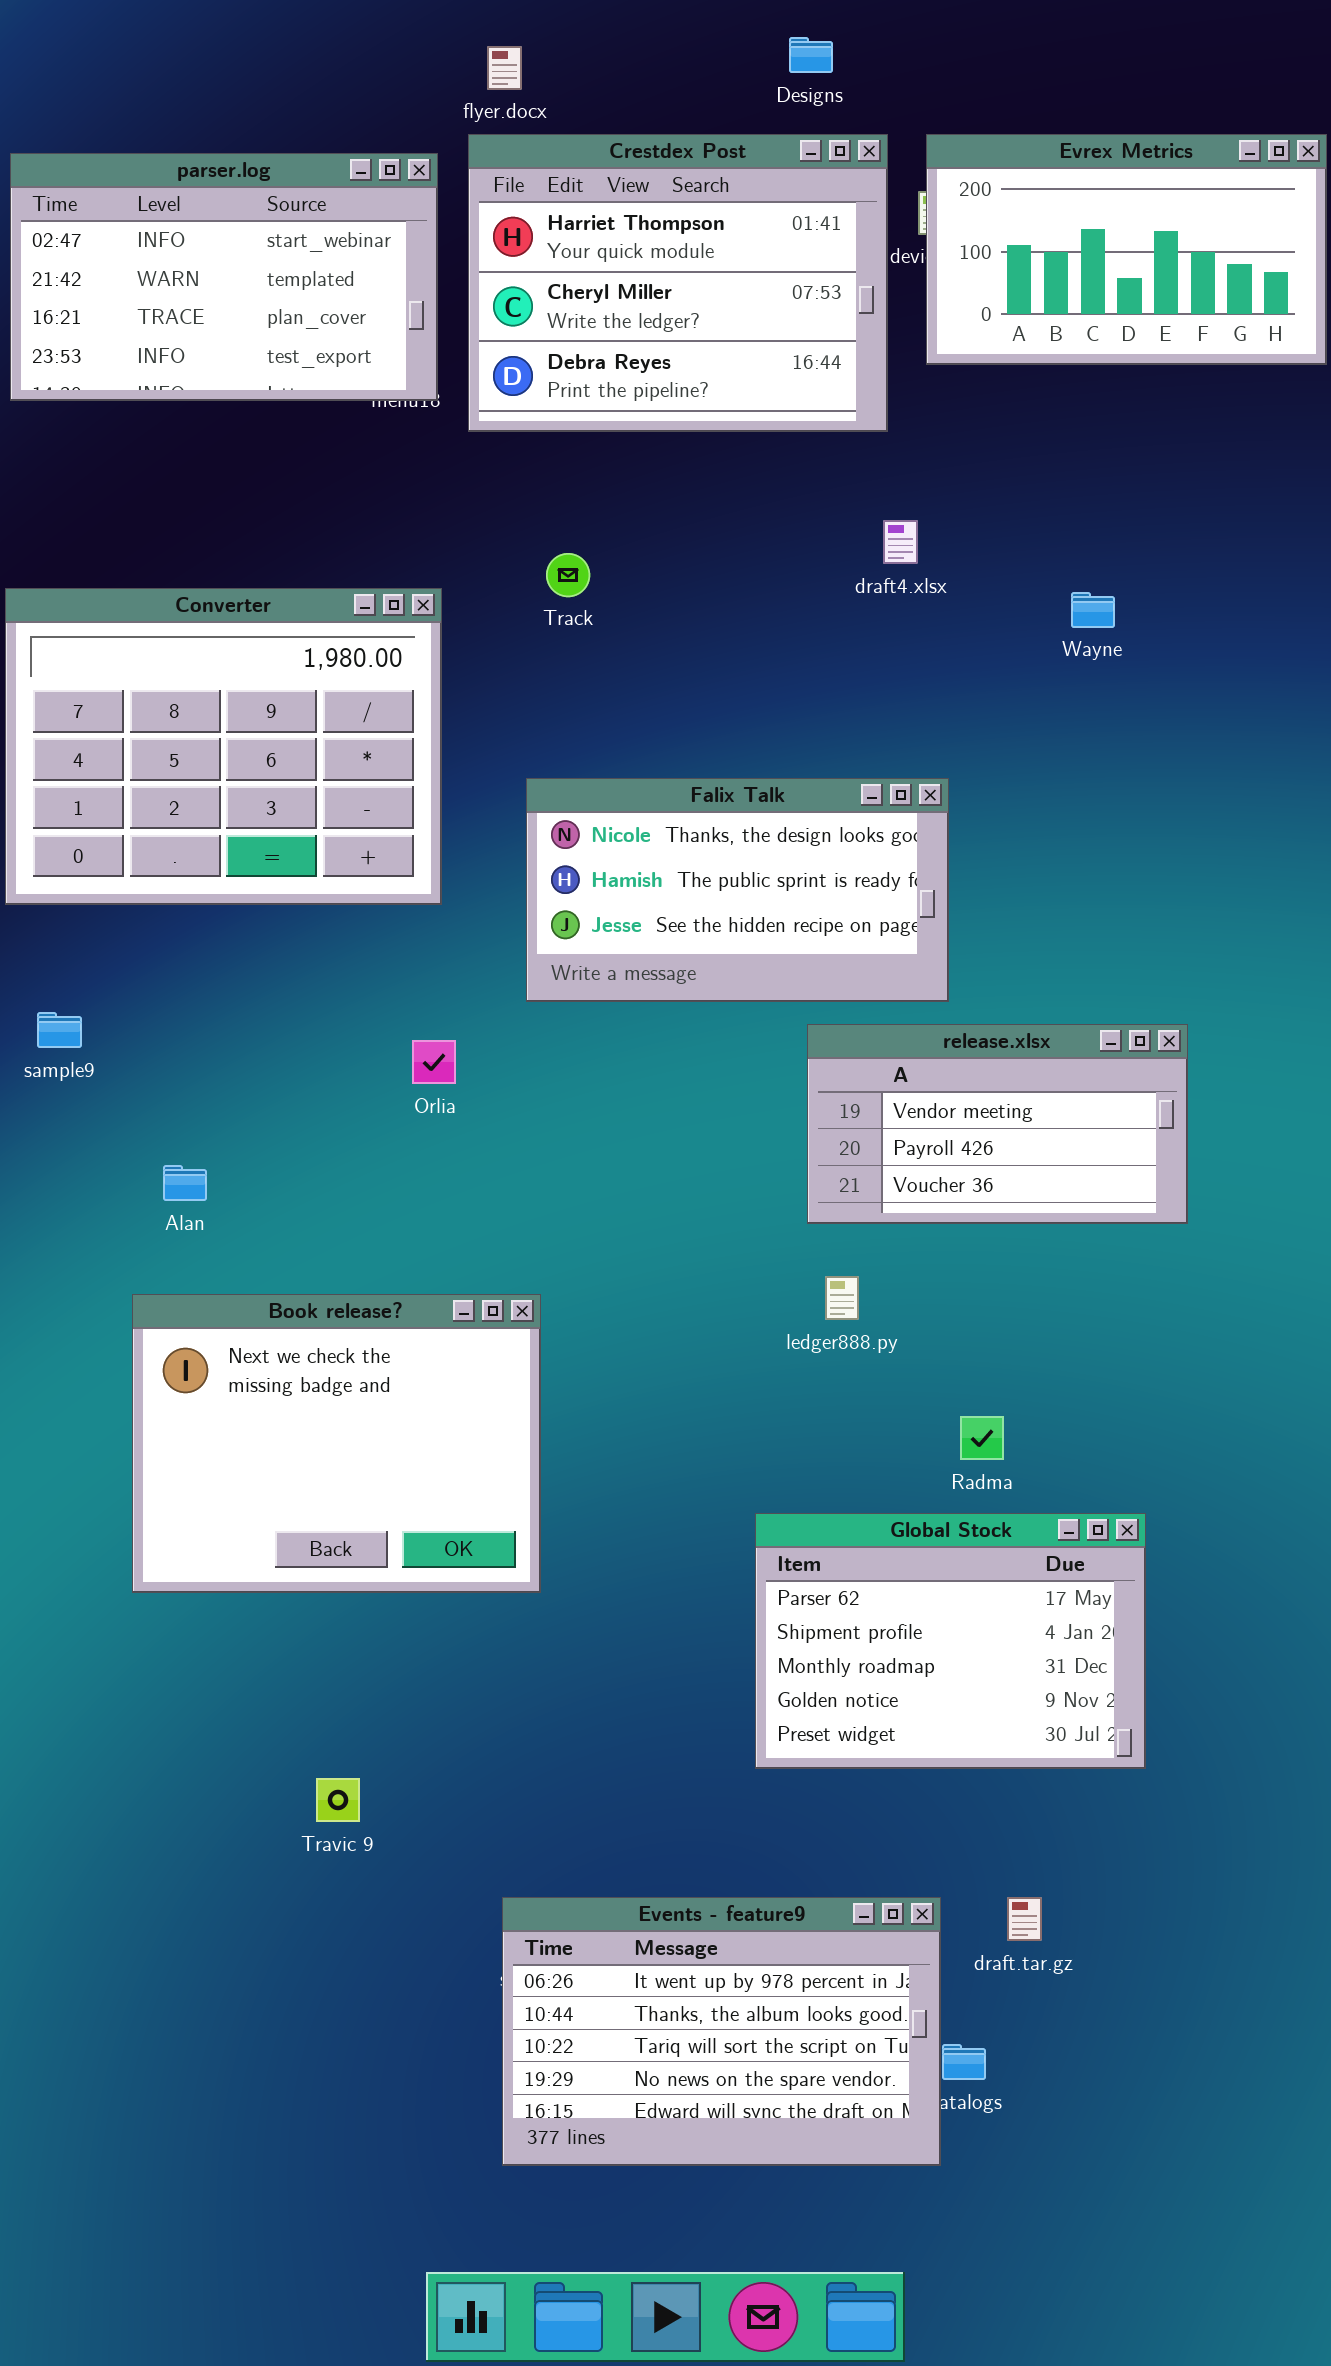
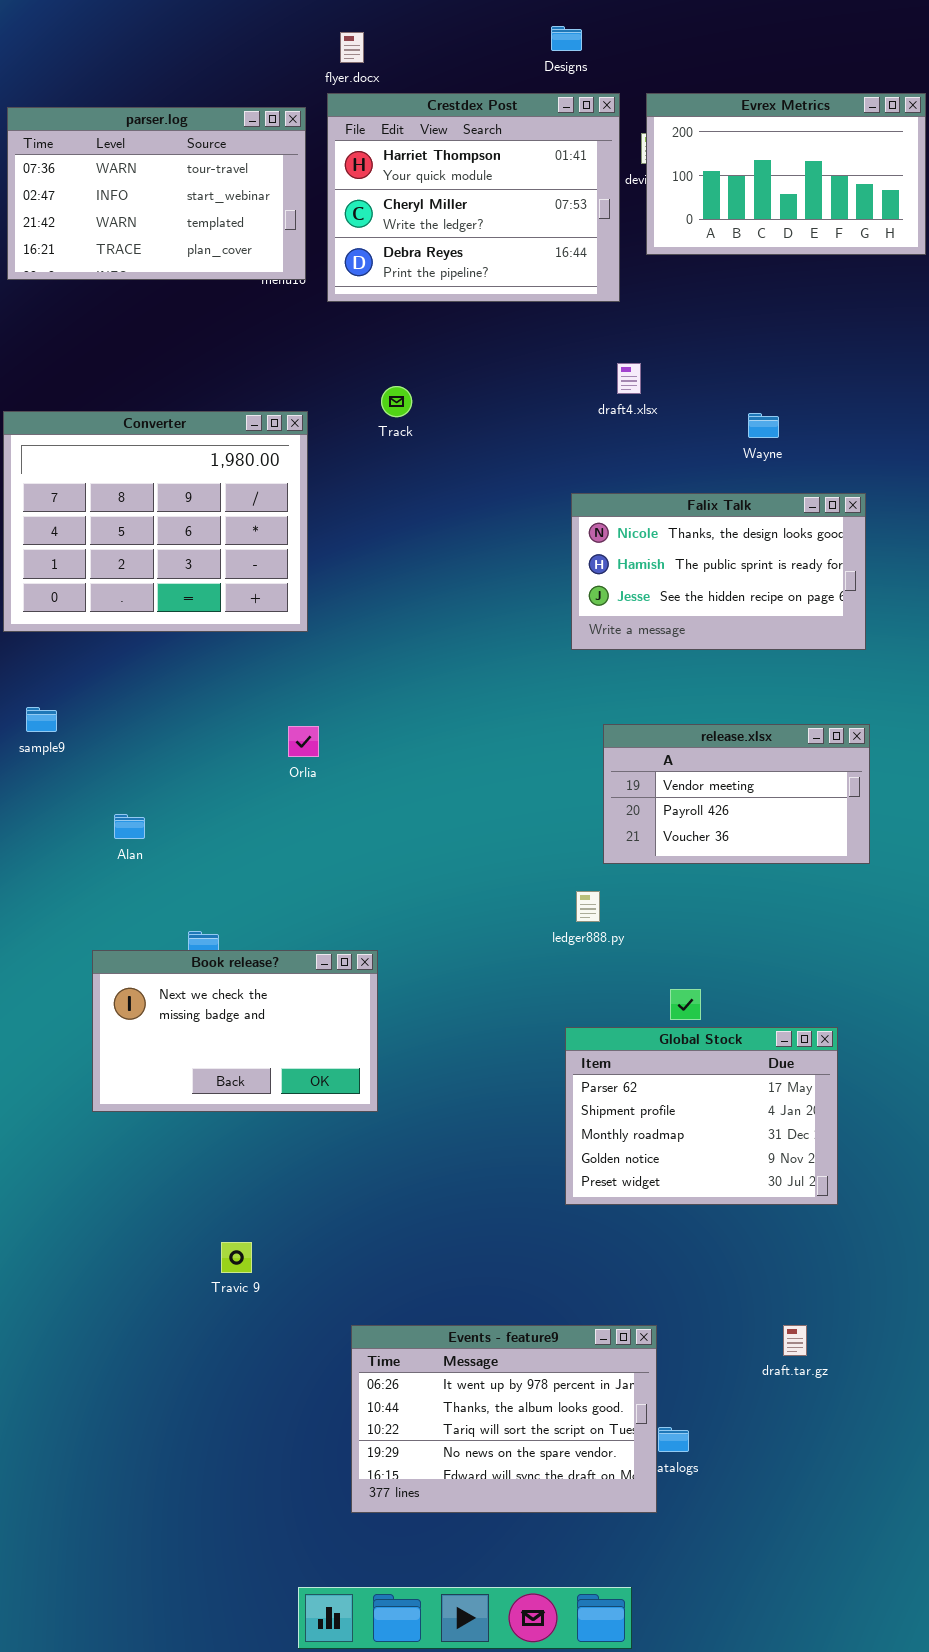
parser.log: [10,153,438,401] -> [7,107,306,280], scrolled up 1 row
Falix Talk: [526,778,949,1002] -> [571,493,866,650], moved
release.xlsx: [807,1024,1188,1224] -> [603,724,870,864], moved
Book release?: [132,1294,541,1593] -> [92,950,378,1112], resized
Global Stock: [755,1513,1146,1769] -> [565,1027,838,1205], moved
draft.tar.gz: [1007,1897,1042,1941] -> [783,1325,807,1356], moved

